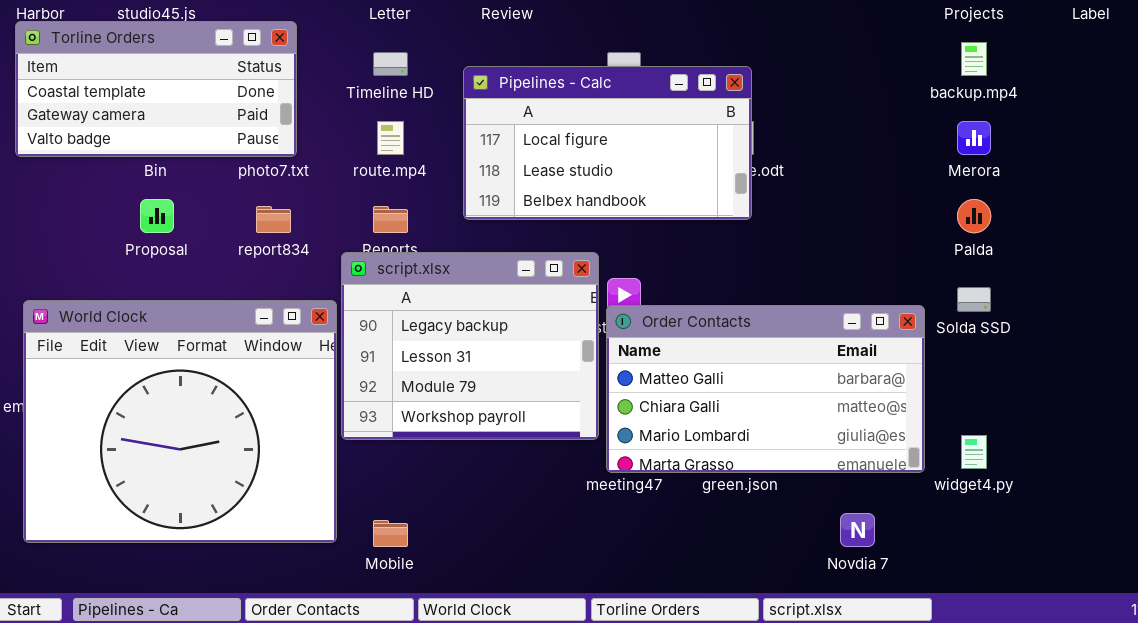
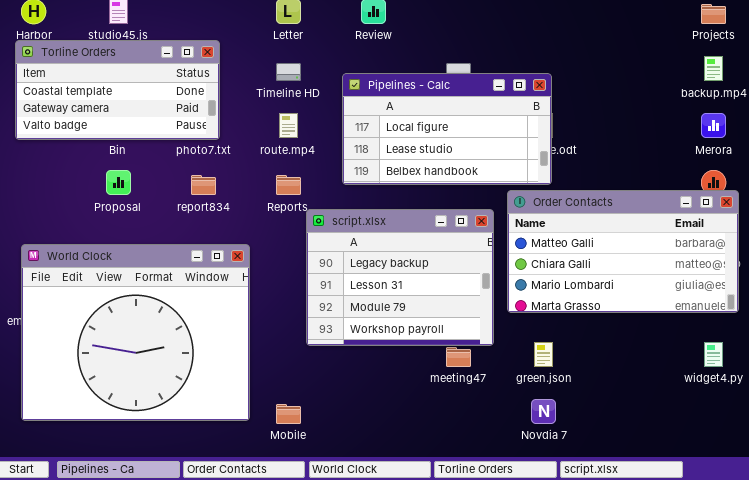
script.xlsx: [341,252,599,440] -> [306,209,494,346], moved
Order Contacts: [606,305,925,473] -> [507,190,739,313], moved
Novdia 7: [840,513,875,547] -> [531,399,556,424], moved

